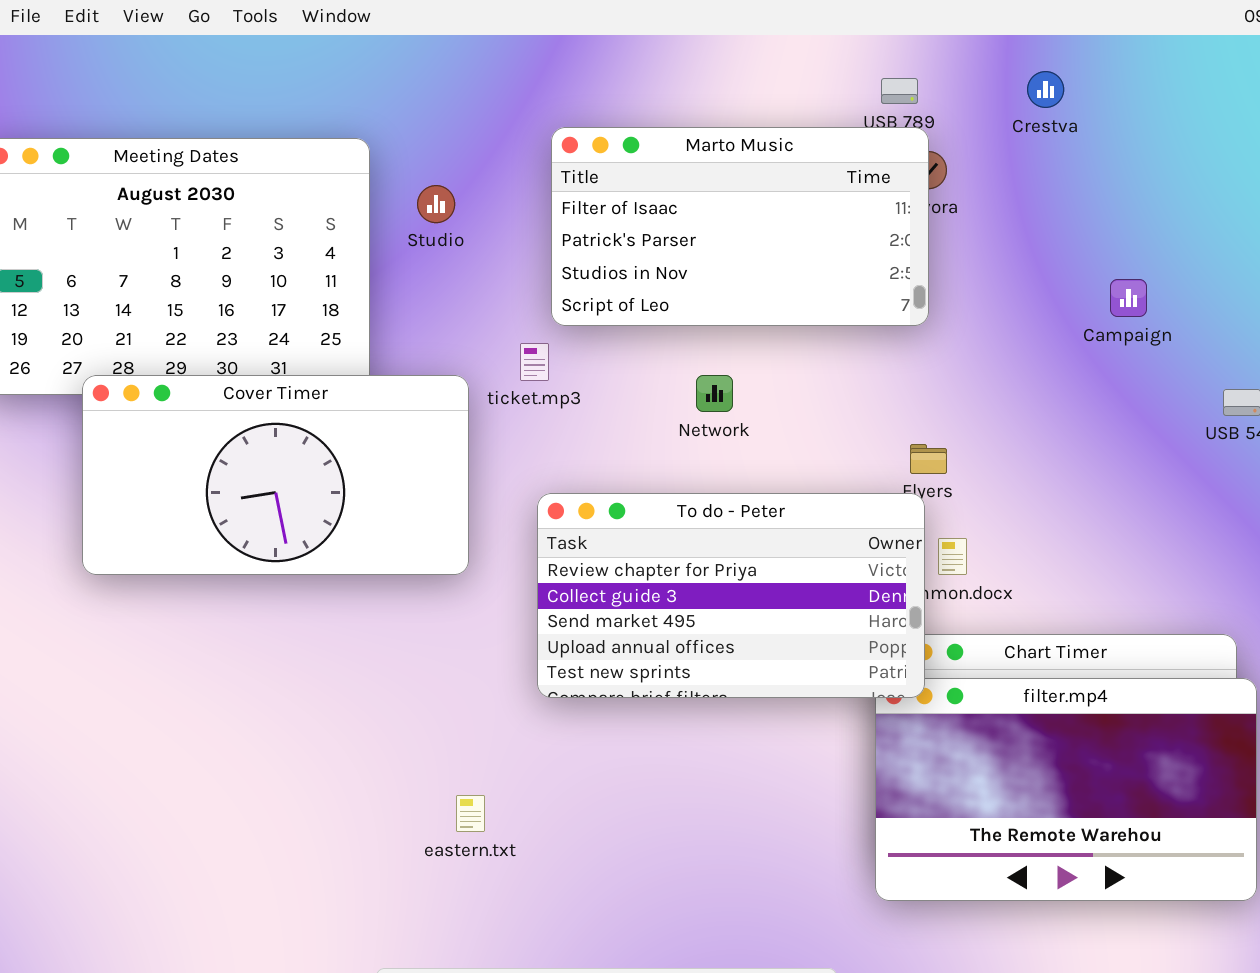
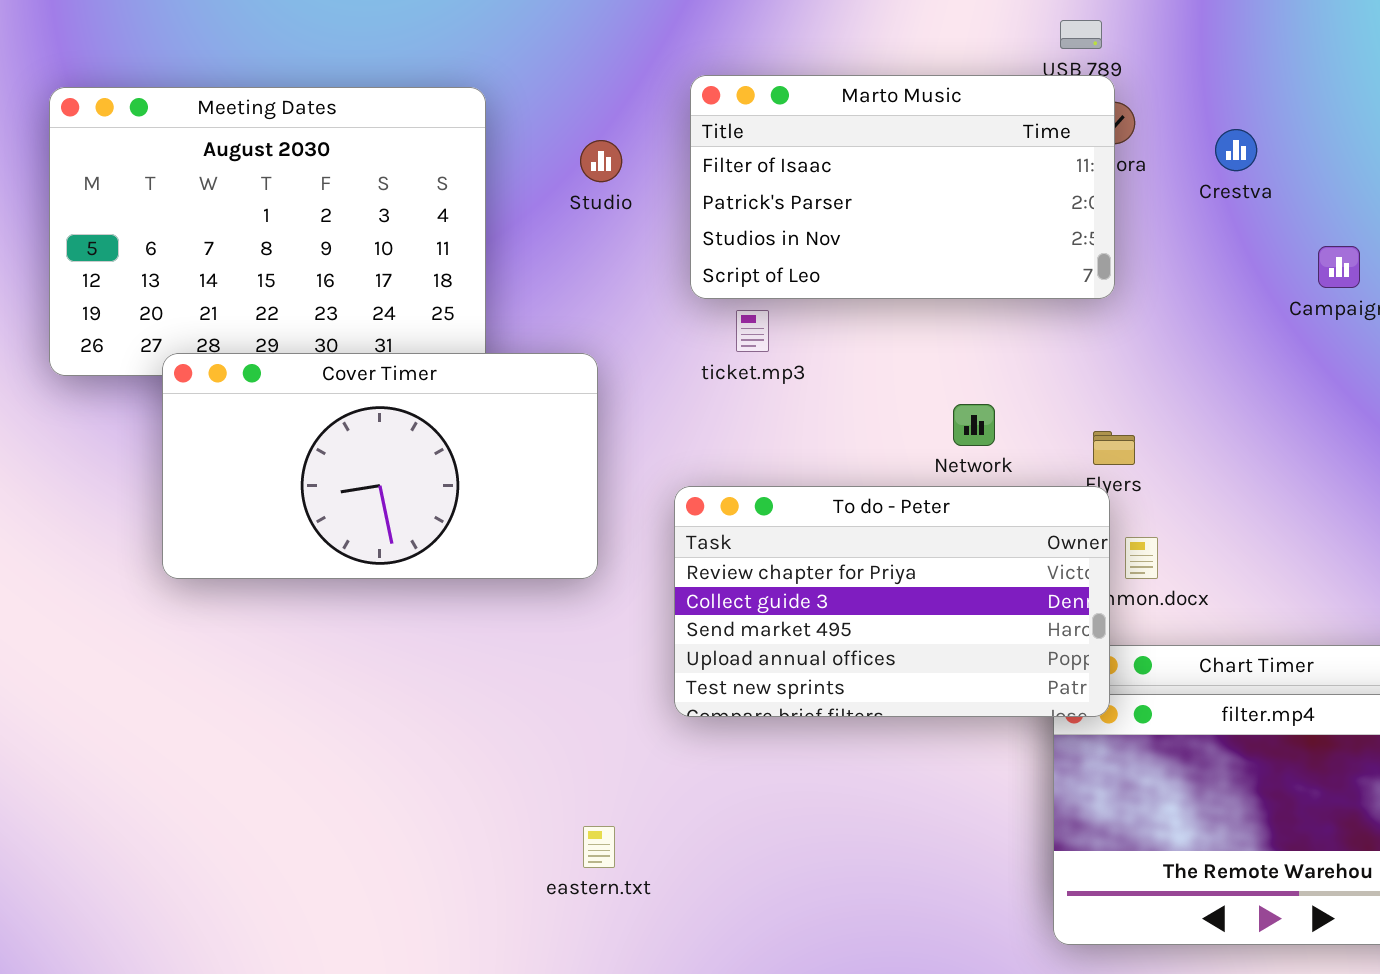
Crestva: [1027,71,1064,108] -> [1215,129,1257,171], moved
Studio: [417,185,455,223] -> [580,140,622,182], moved
ticket.mp3: [520,343,549,381] -> [736,310,769,352], moved
Network: [696,375,733,412] -> [953,404,995,446], moved

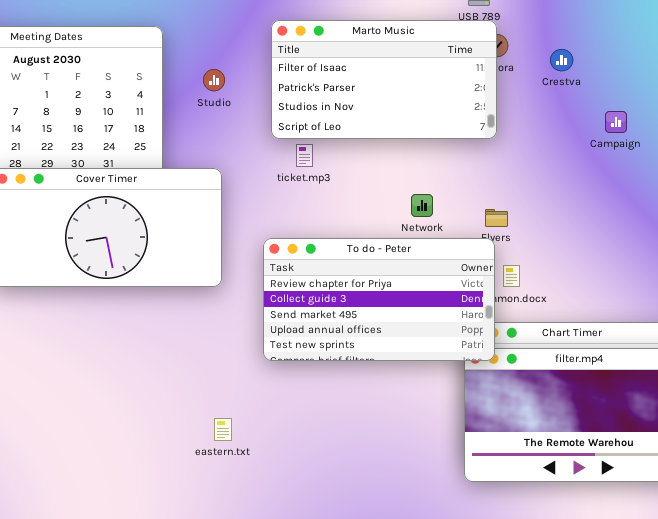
Studio: [580,140,622,182] -> [203,69,225,91], moved

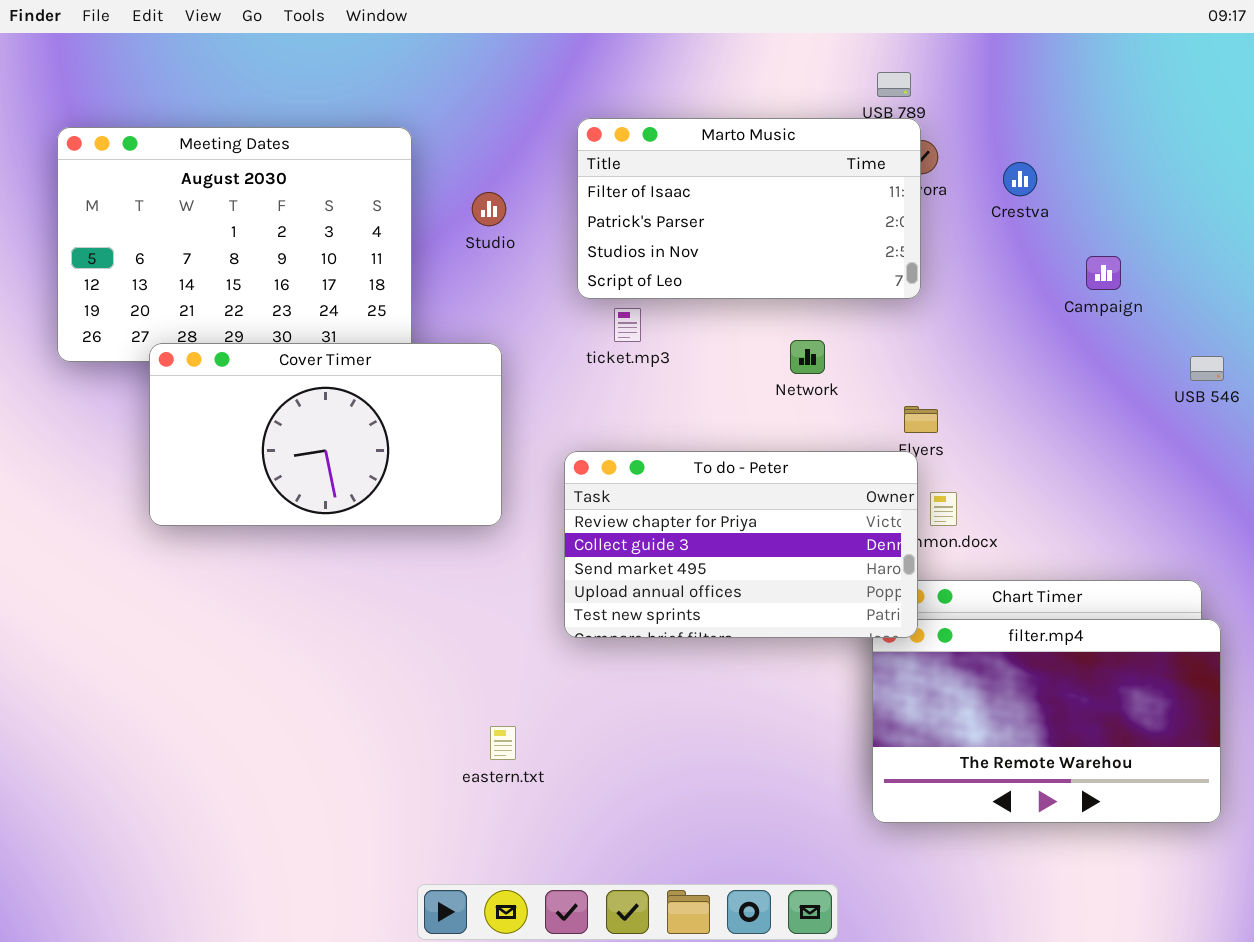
Network: [411,194,433,217] -> [790,340,825,374], moved

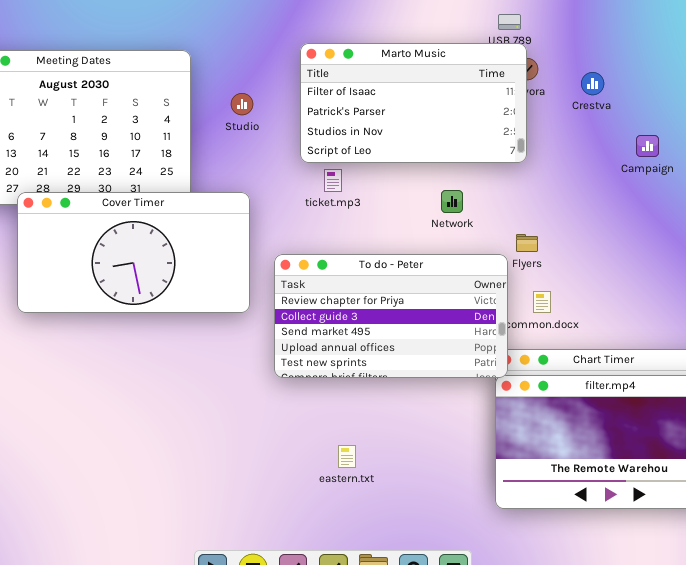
To do - Peter: [564,451,918,638] -> [274,254,508,378], moved
eastern.txt: [490,726,516,760] -> [338,445,356,468], moved

